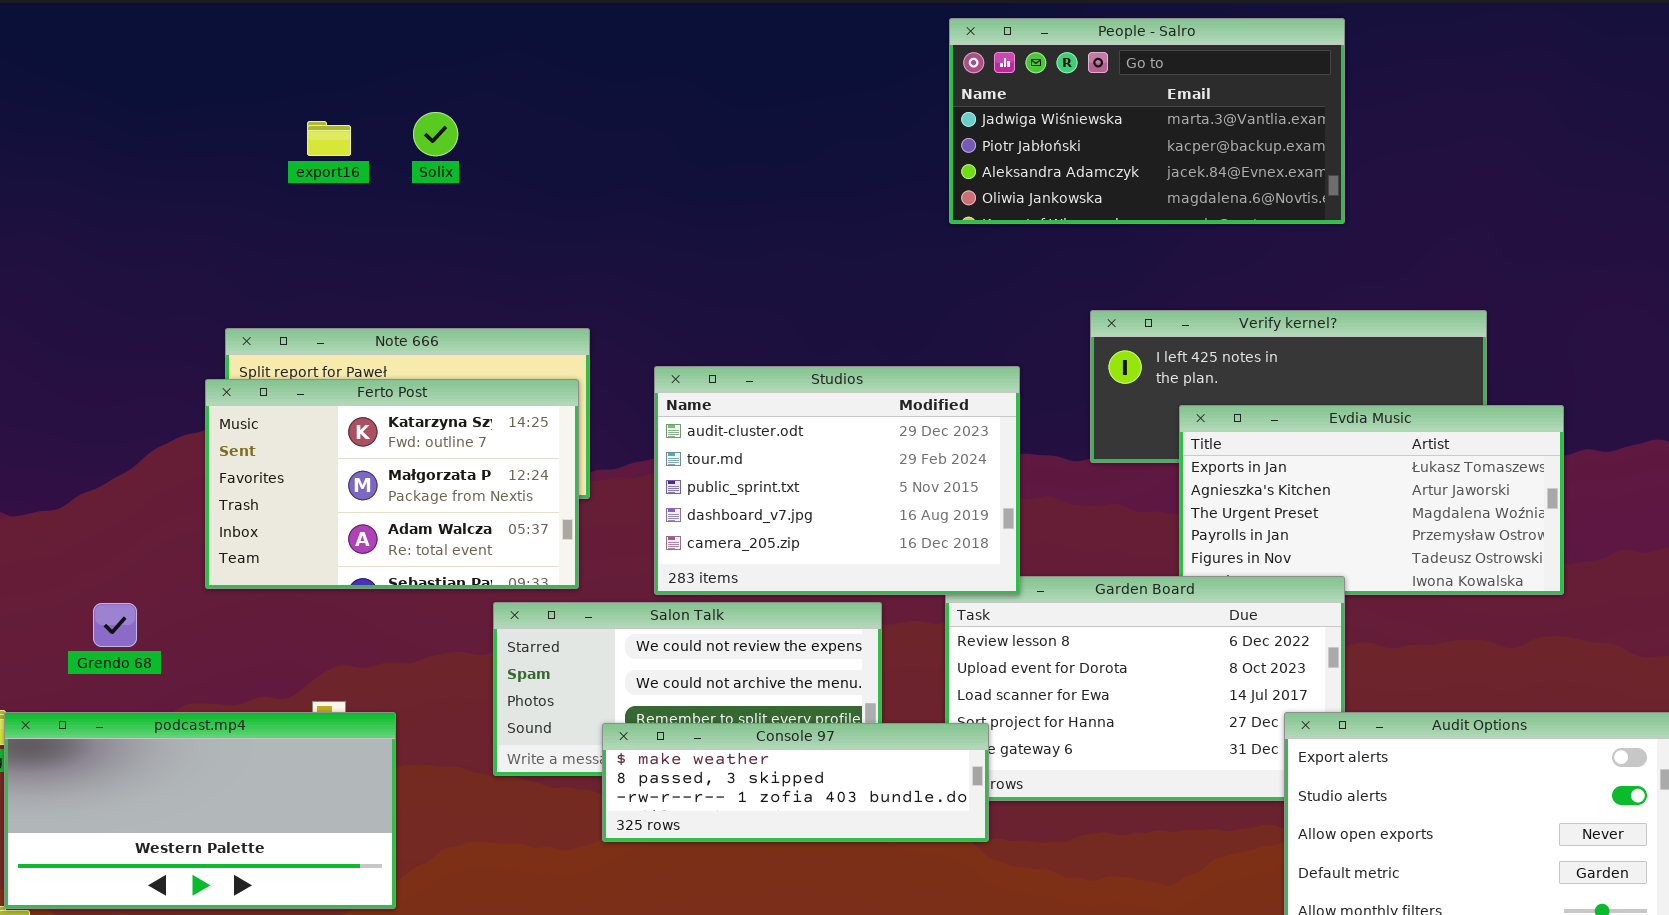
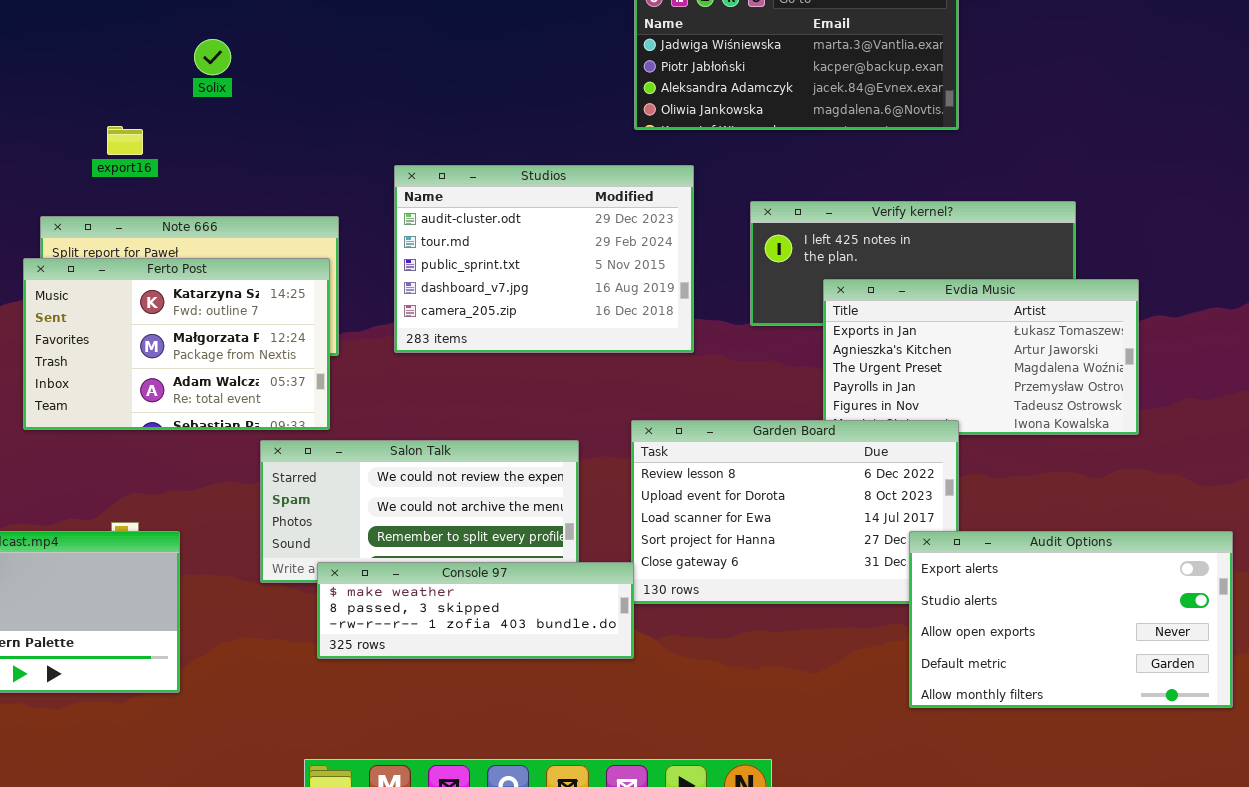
export16: [307,121,351,156] -> [107,126,143,155], moved
Studios: [654,366,1020,595] -> [394,165,694,353], moved
Console 97: [602,723,989,842] -> [317,562,634,659], moved

